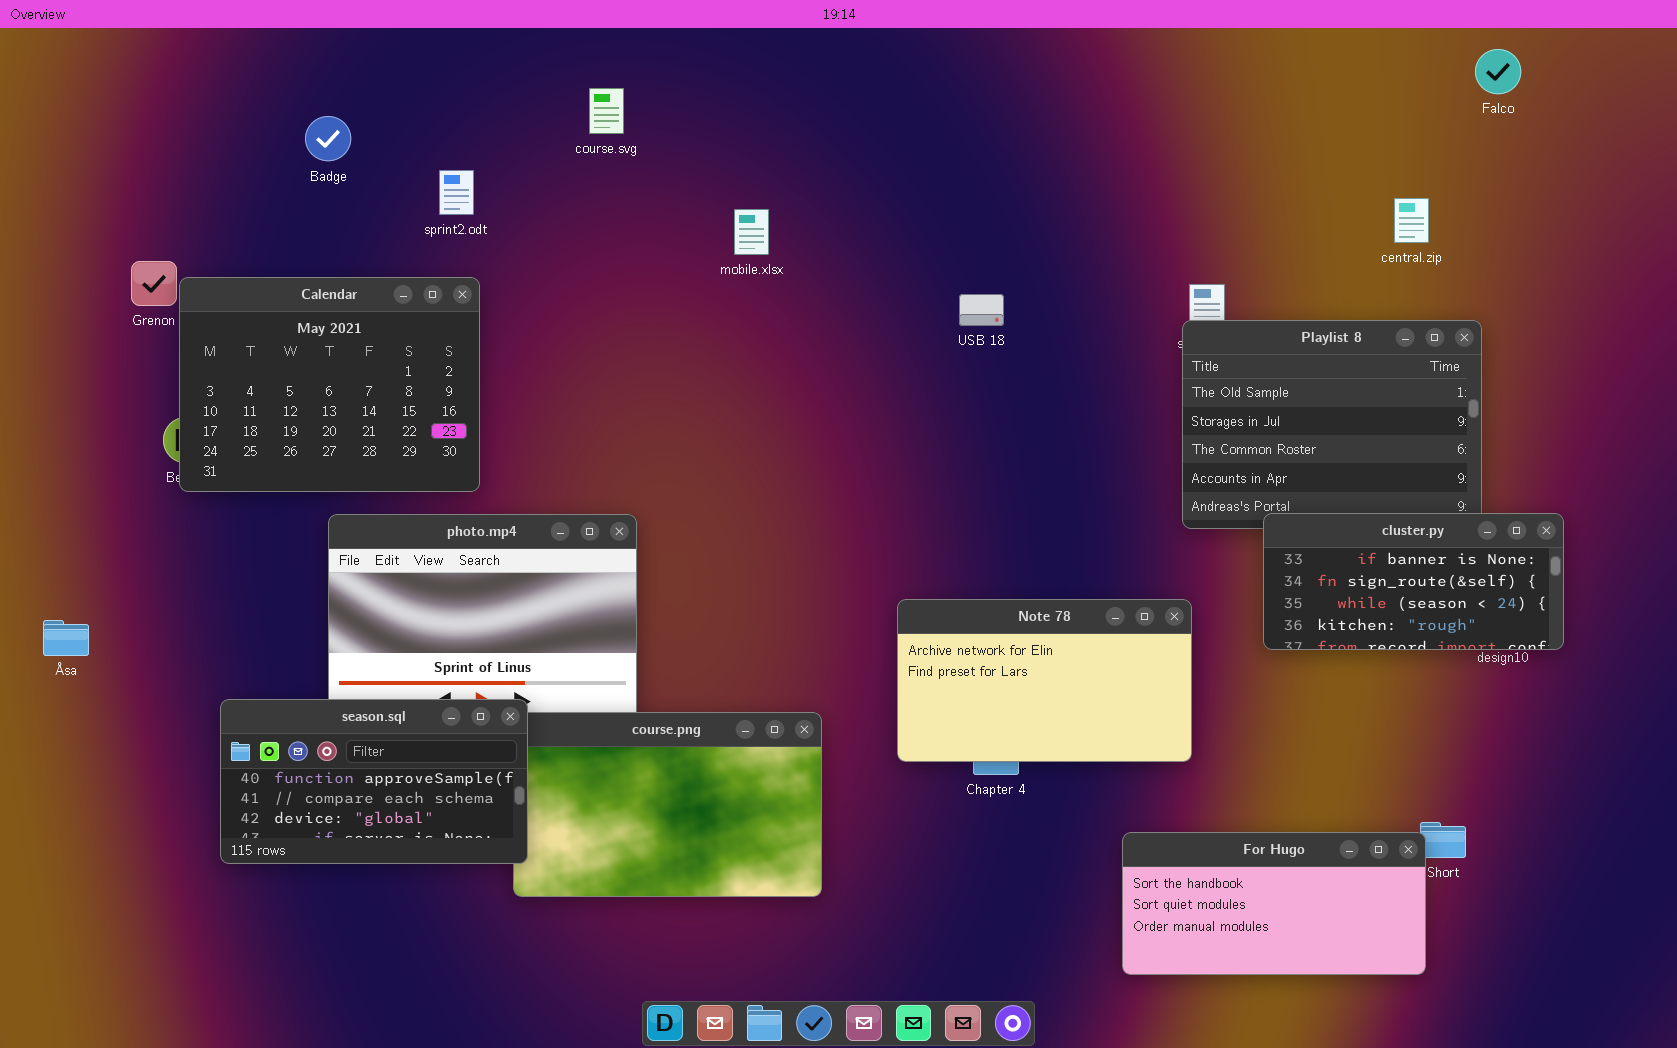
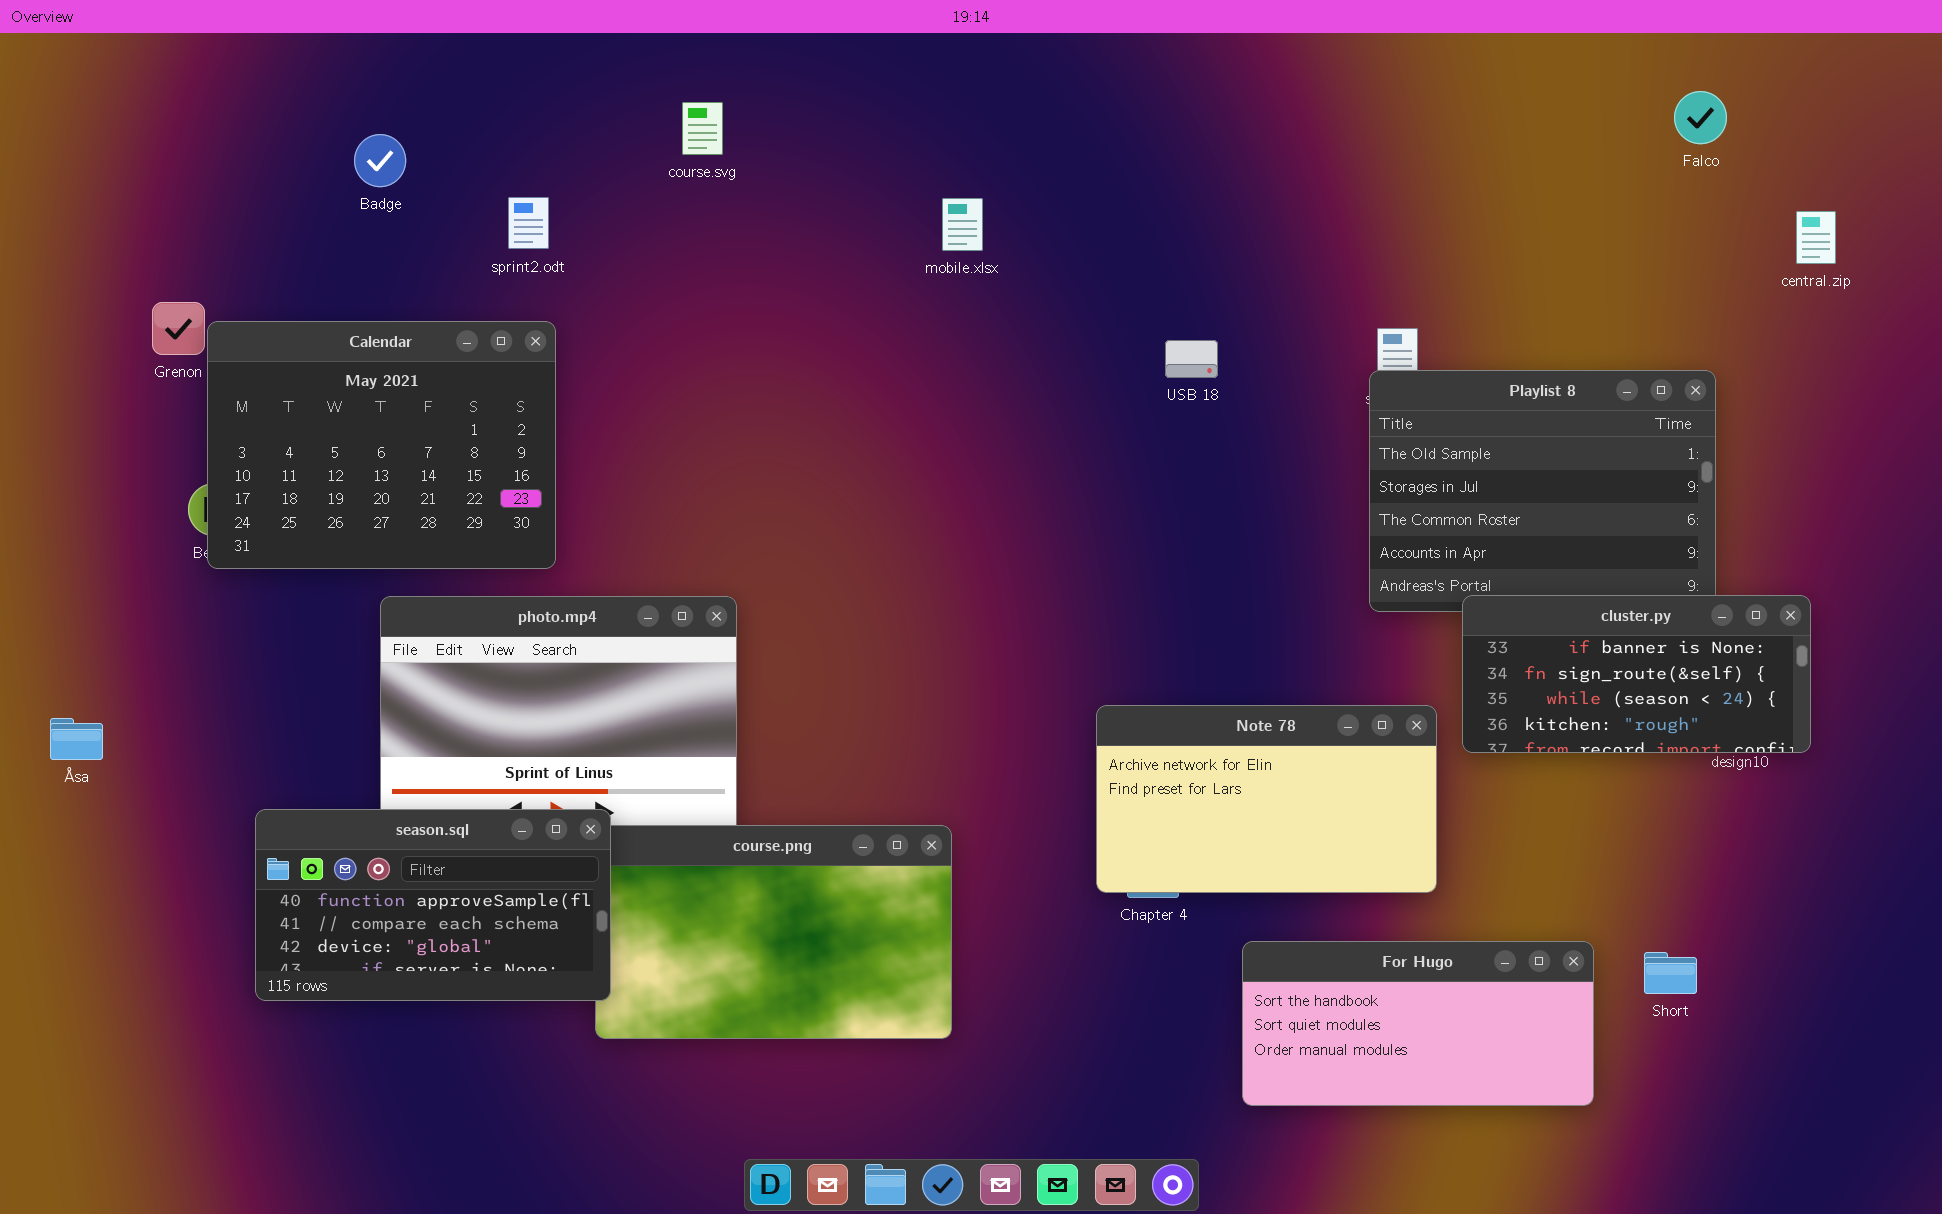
Falco: [1475,49,1521,94] -> [1674,91,1727,144], moved
central.zip: [1394,198,1429,243] -> [1796,211,1836,264], moved
mobile.xlsx: [734,209,769,255] -> [942,198,983,251], moved
USB 18: [959,294,1004,326] -> [1165,340,1218,378], moved
Note 78: [897,599,1192,762] -> [1096,705,1437,893], moved
For Hugo: [1122,832,1426,975] -> [1242,941,1594,1106], moved

